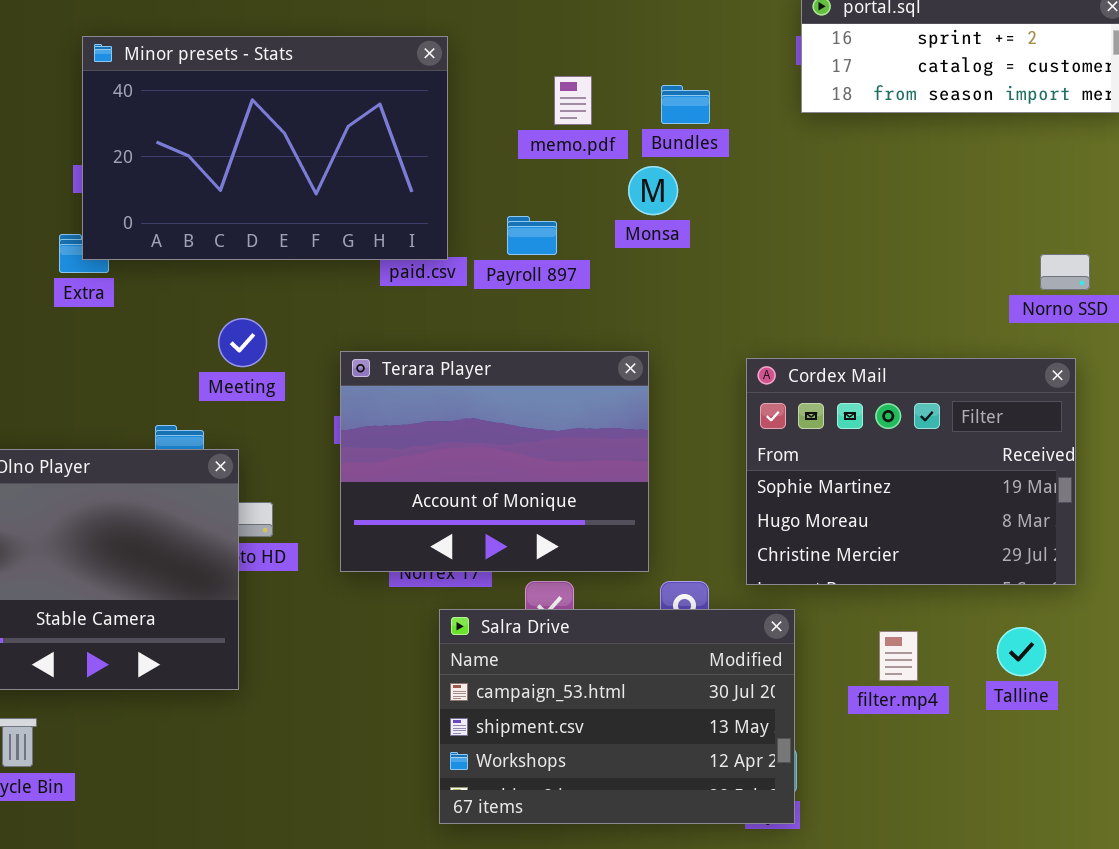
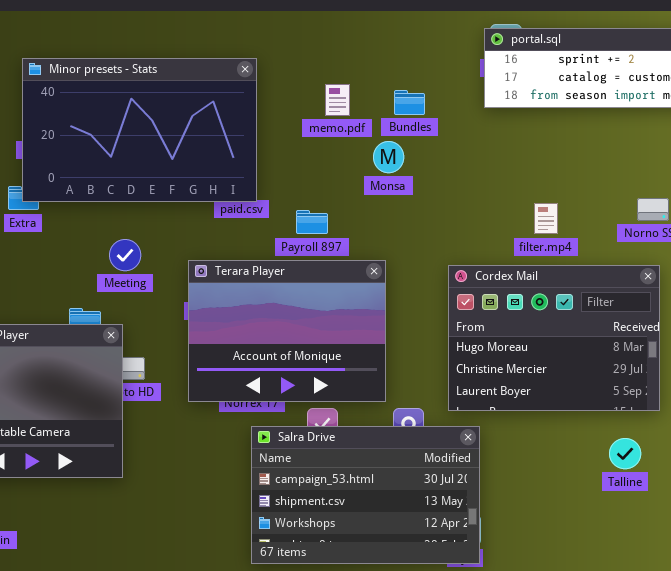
Payroll 897: [507,216,557,255] -> [296,210,328,234], moved
Cordex Mail: [746,358,1076,585] -> [448,265,660,411], scrolled down 1 row
filter.mp4: [879,631,918,681] -> [534,203,558,234], moved

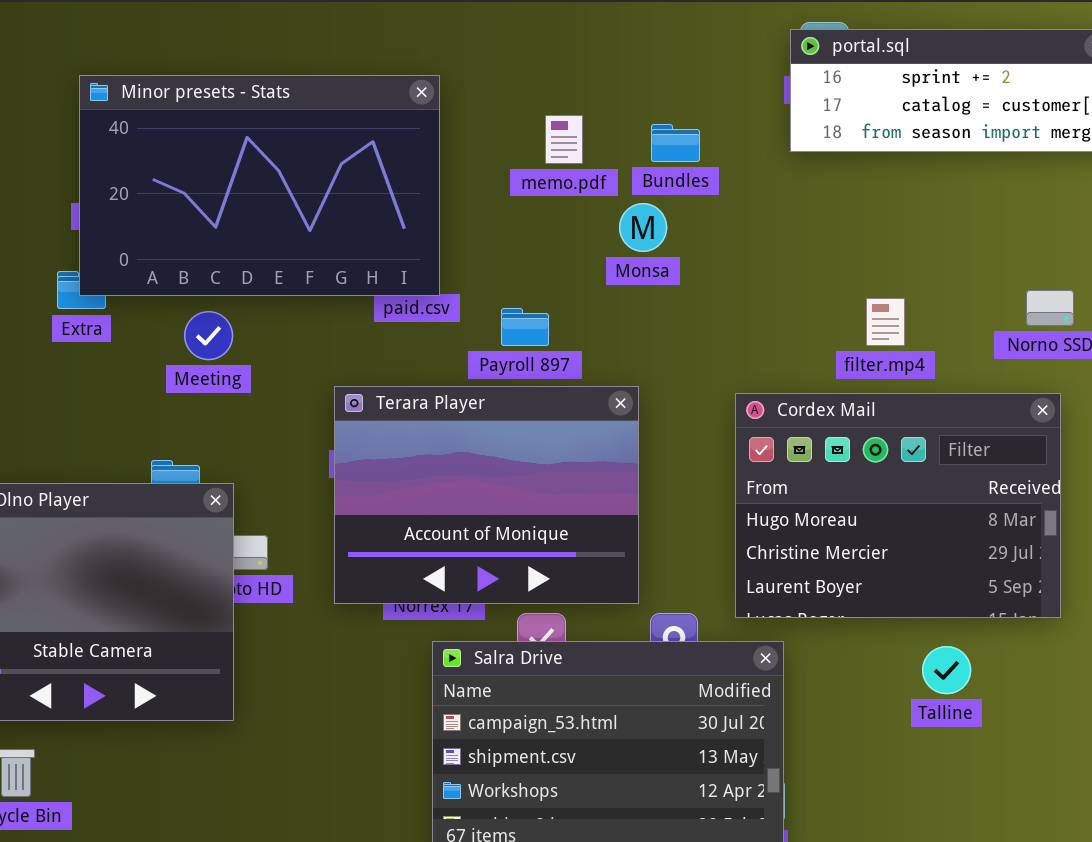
Meeting: [109,239,141,271] -> [184,311,233,360], moved
Talline: [609,438,641,469] -> [922,646,971,694], moved

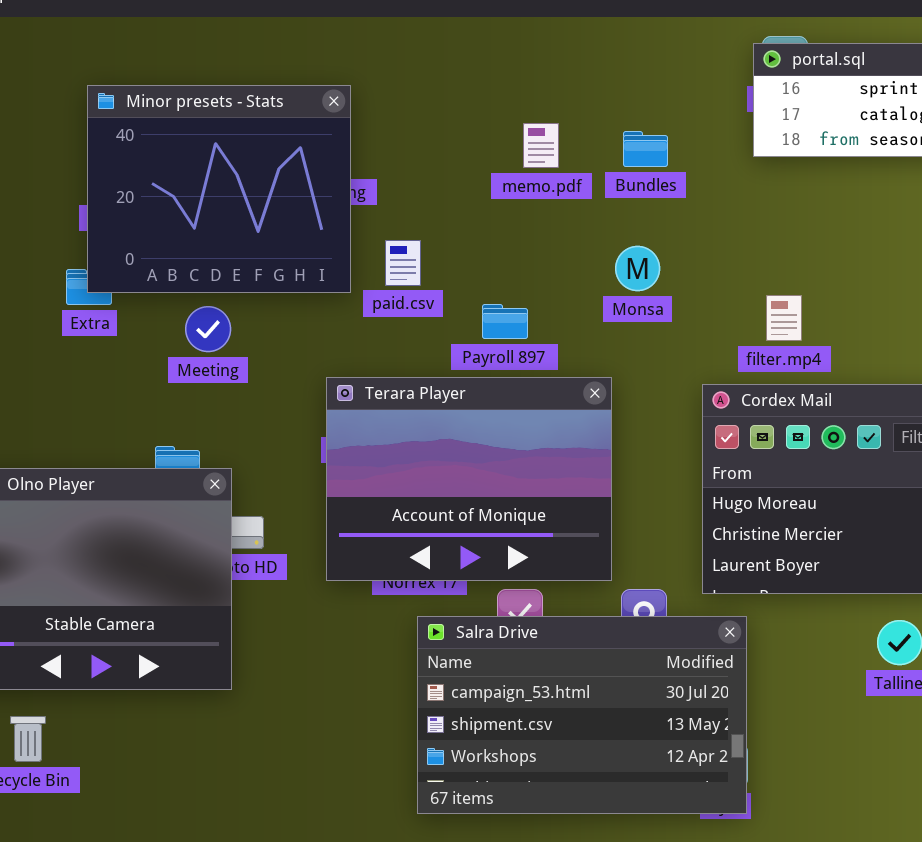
Minor presets - Stats: [79,75,440,296] -> [87,85,351,293], resized
Monsa: [619,203,667,252] -> [615,246,660,291], moved
filter.mp4: [866,298,905,346] -> [766,295,802,341], moved

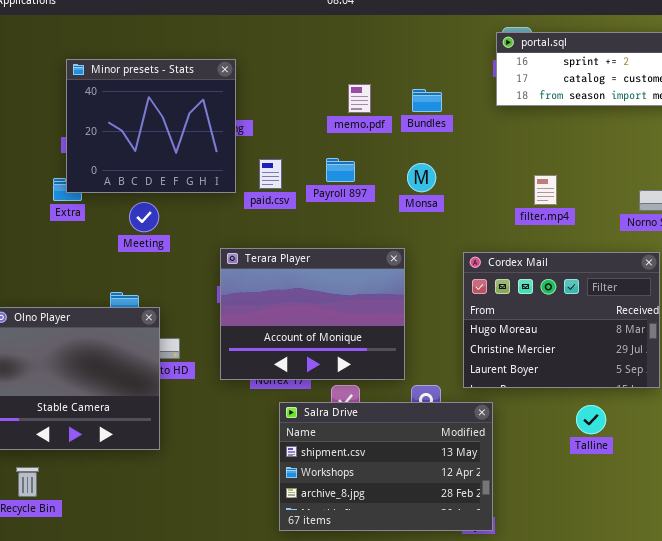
filter.mp4: [766,295,802,341] -> [534,175,557,205], moved
Payroll 897: [482,304,528,339] -> [326,158,355,182], moved
Salra Drive: [417,616,747,814] -> [279,402,493,531], scrolled down 1 row

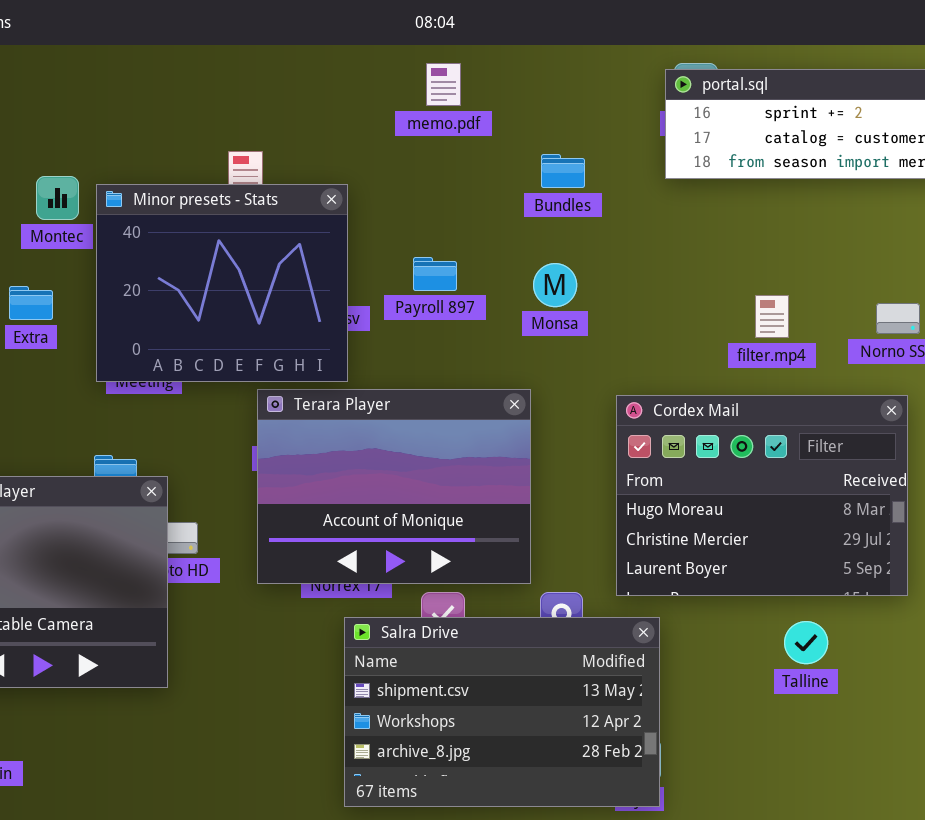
Minor presets - Stats: [66,59,236,193] -> [96,184,348,382], moved
memo.pdf: [348,84,371,113] -> [426,63,461,106], moved
filter.mp4: [534,175,557,205] -> [755,295,789,338], moved

